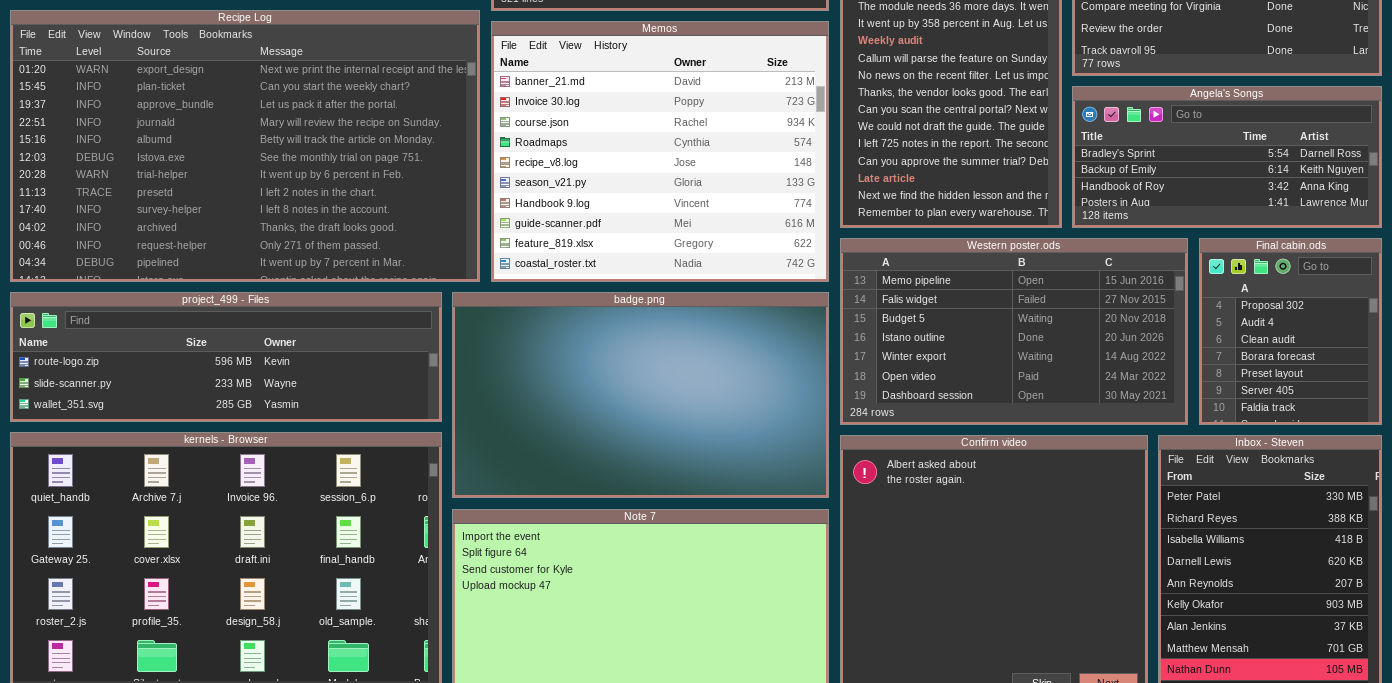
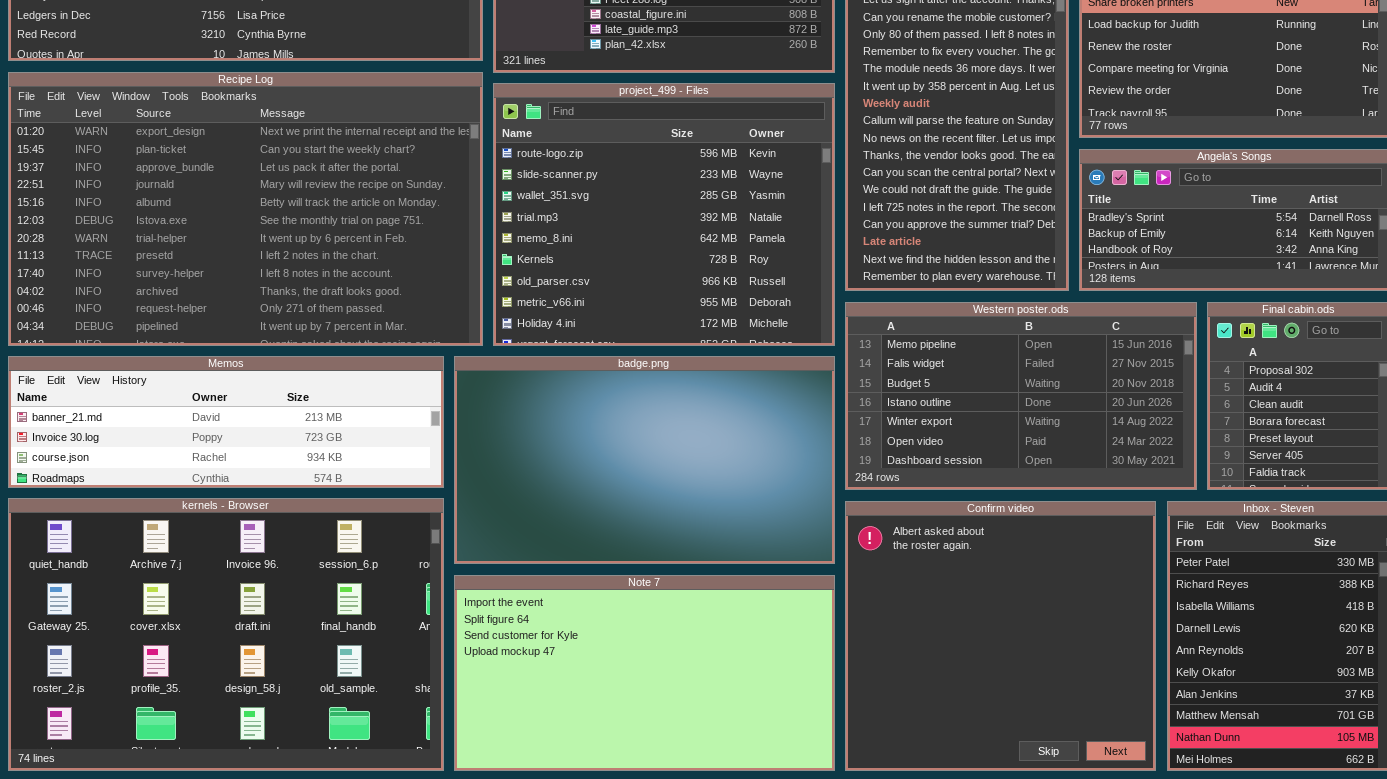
Memos: [491,21,829,282] -> [8,356,444,488], moved, resized
project_499 - Files: [10,292,442,422] -> [493,83,835,346], moved, resized

